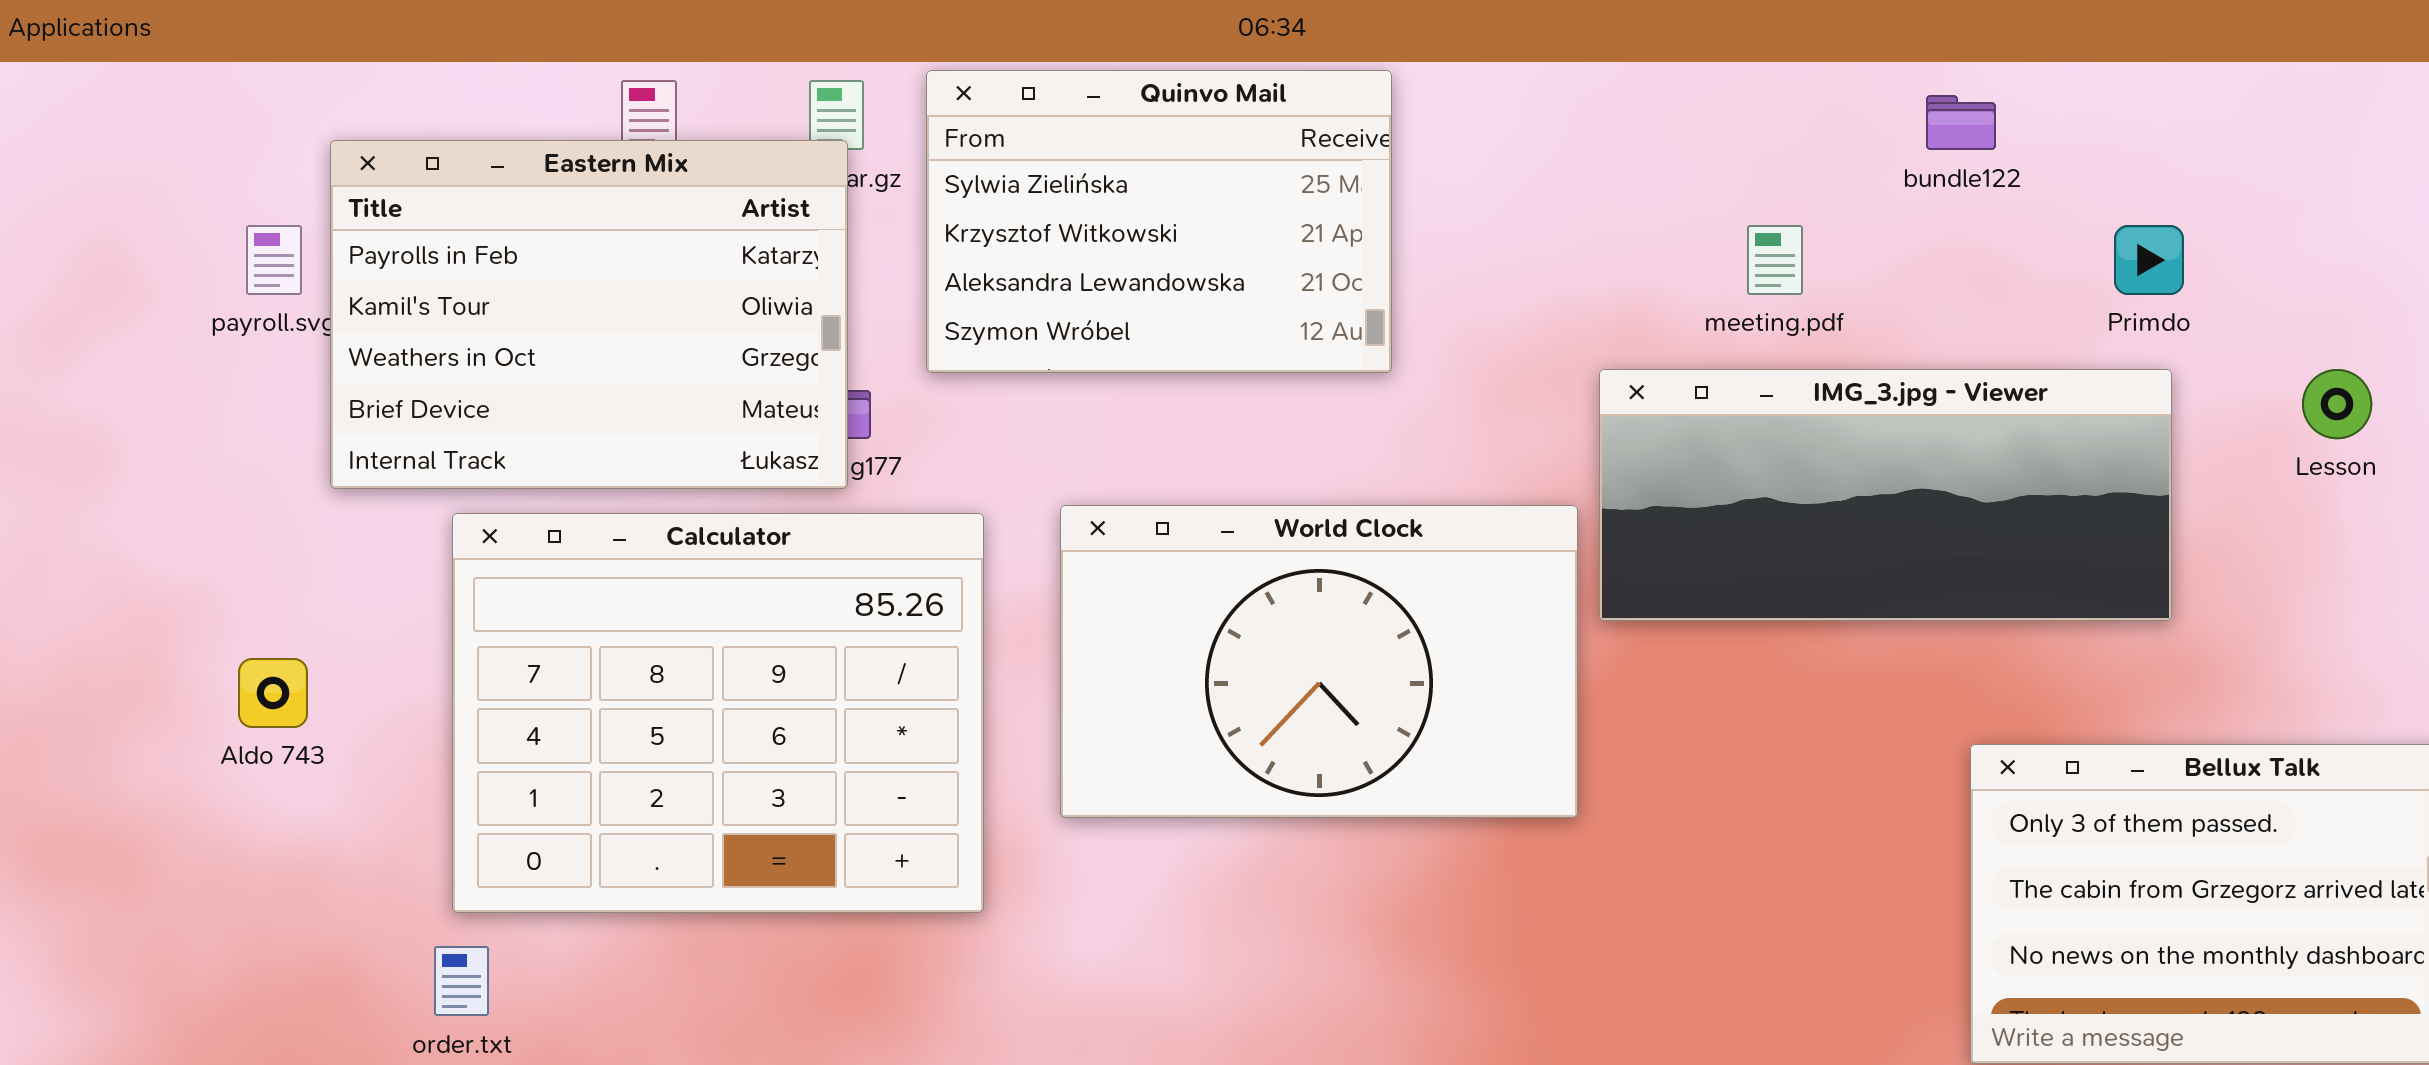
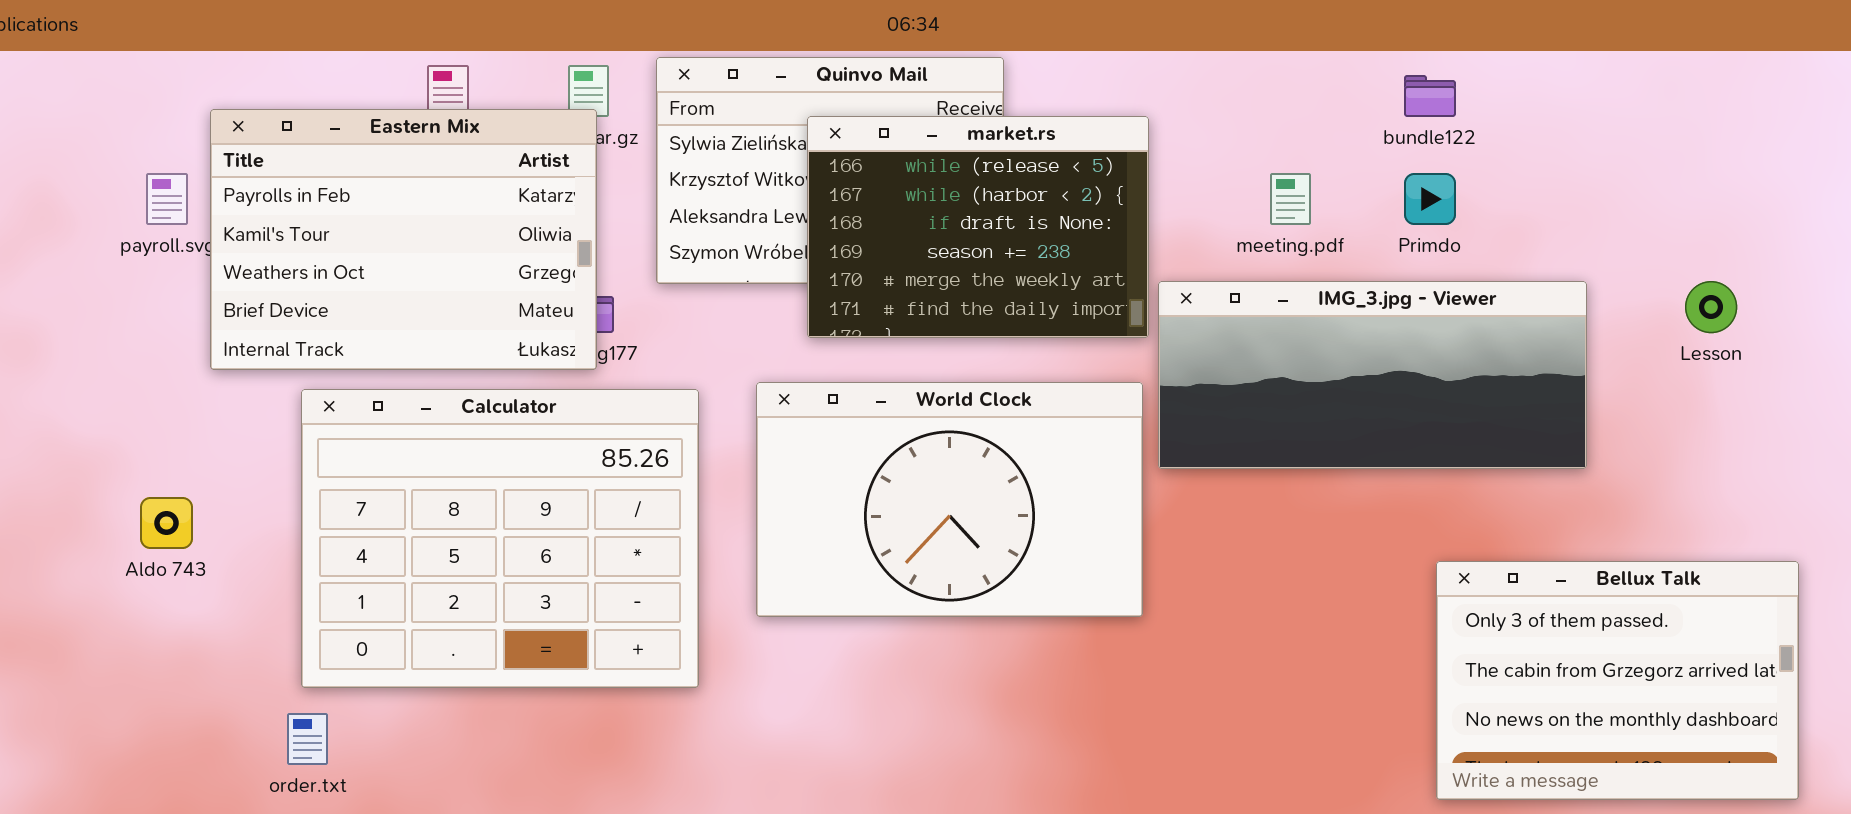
market.rs: none -> [807,116,1149,338], opened
Primdo: [2114,225,2184,295] -> [1404,173,1456,225], moved

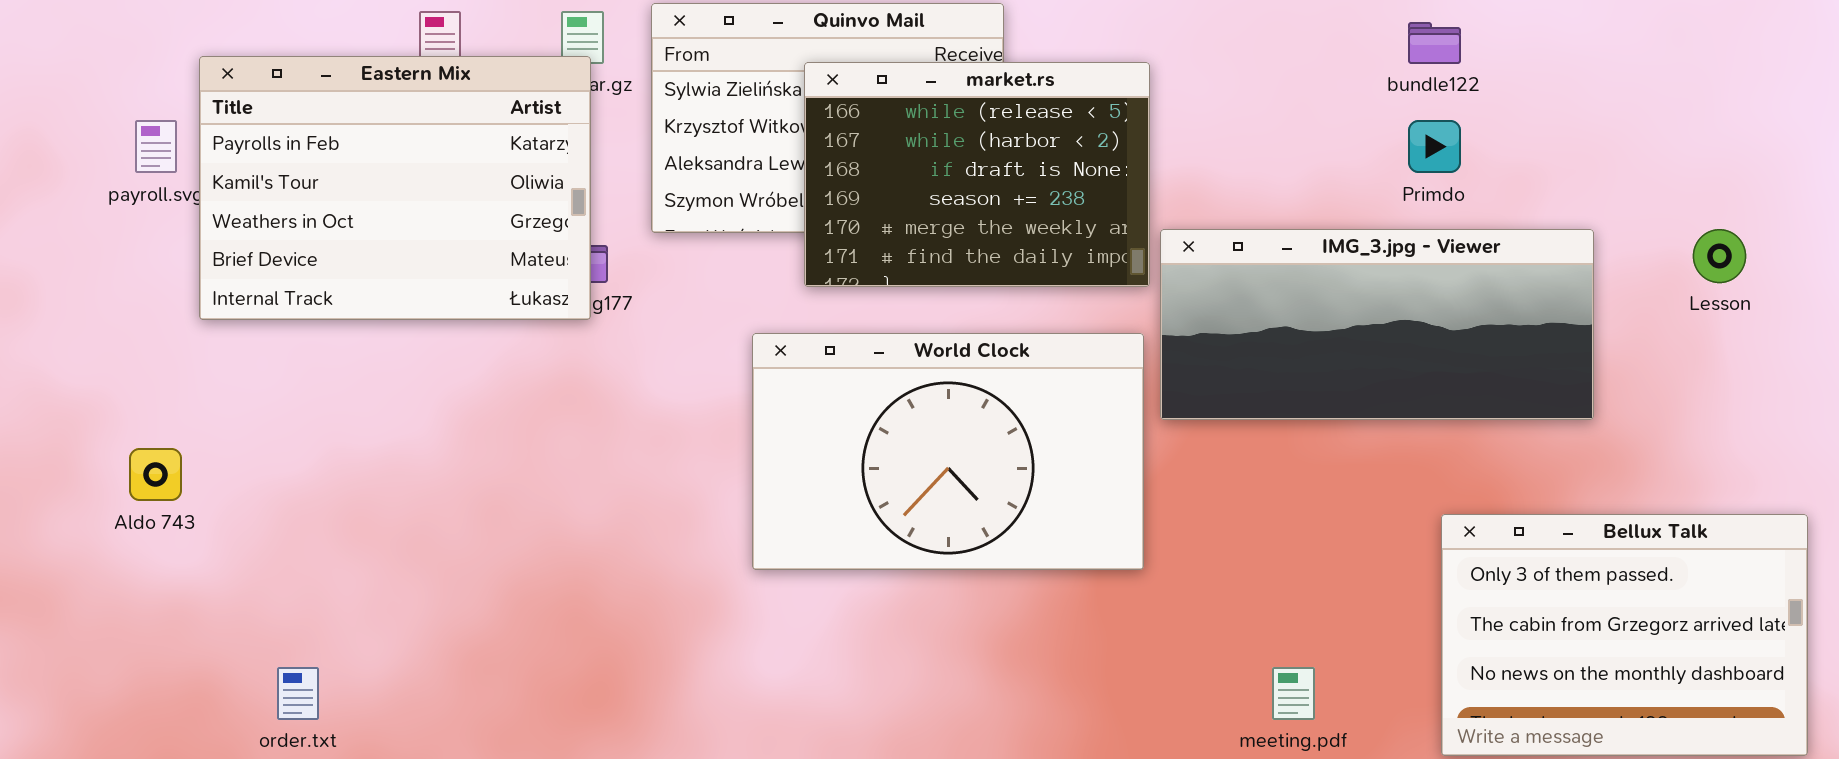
meeting.pdf: [1270,173,1311,225] -> [1272,667,1315,720], moved
Calculator: [301,389,699,688] -> none, closed

